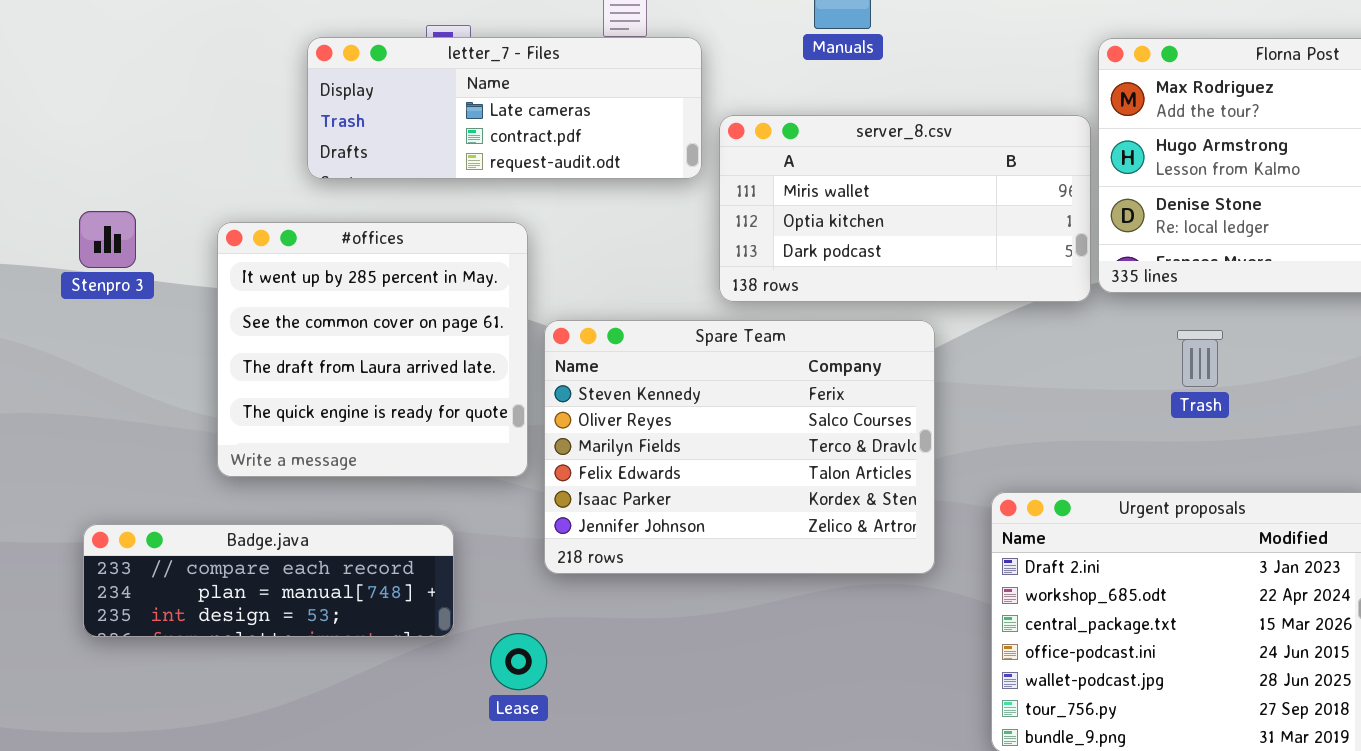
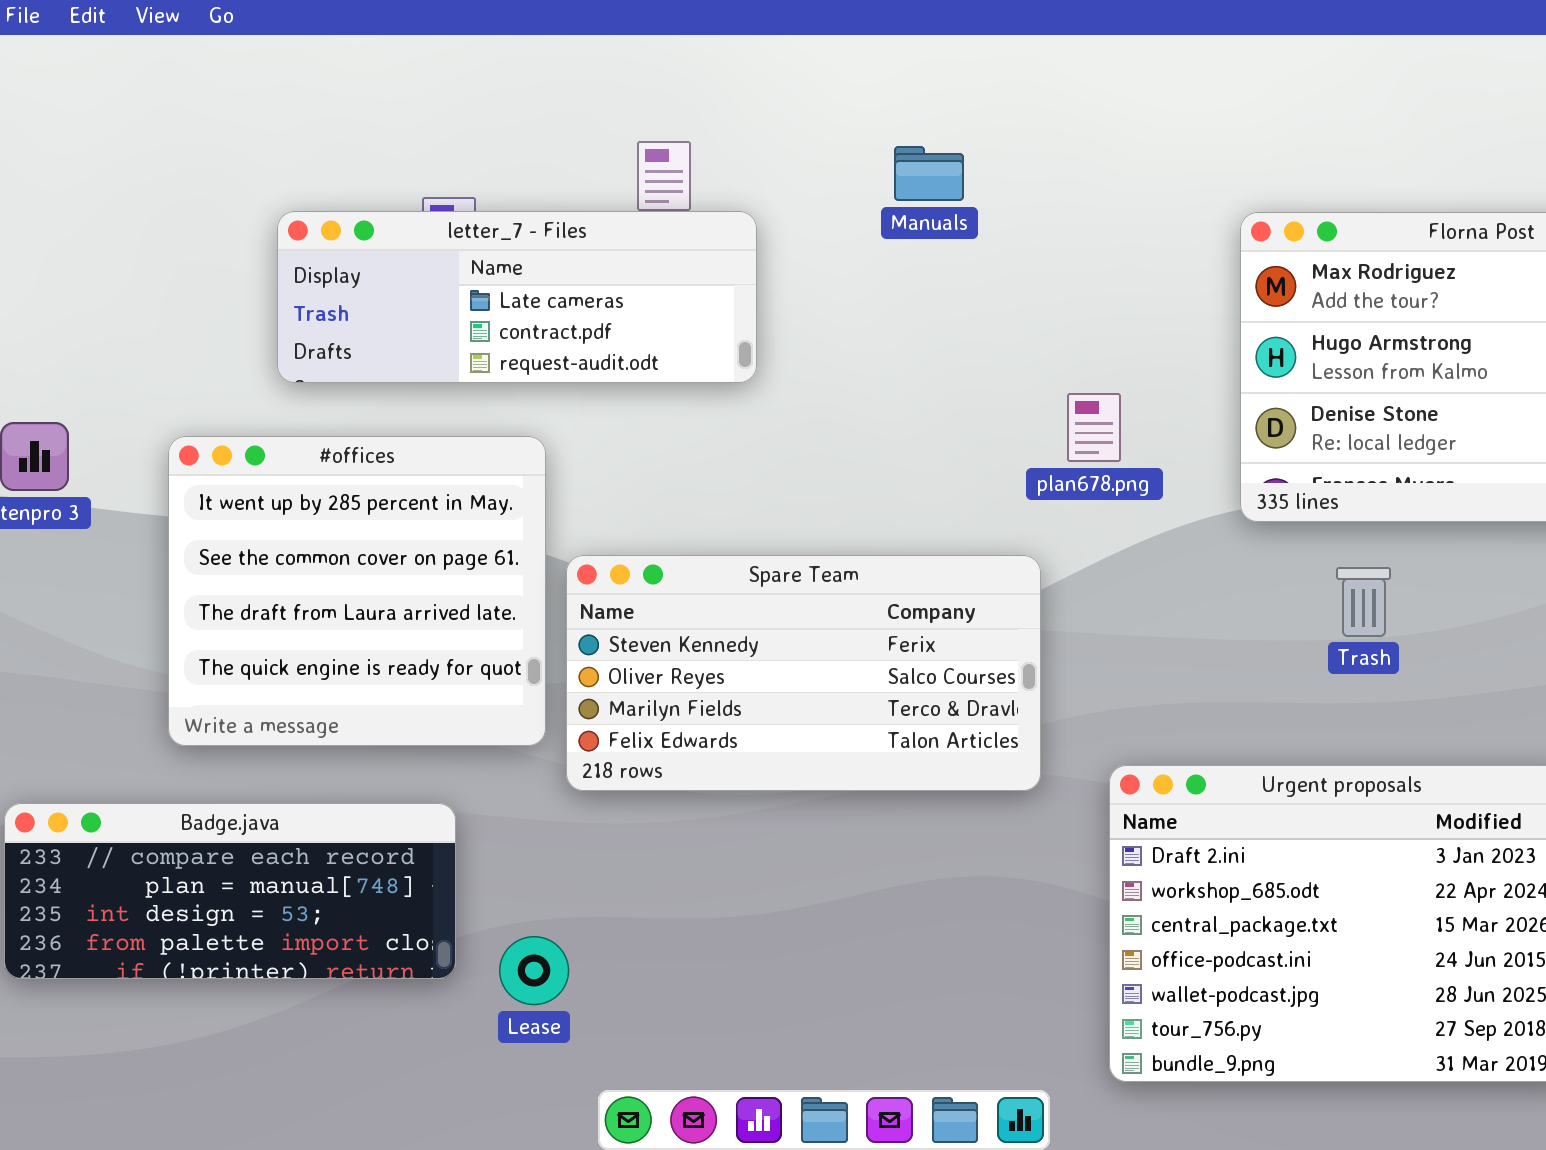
server_8.csv: [719,115,1091,302] -> none, closed
Spare Team: [544,320,935,574] -> [566,555,1041,791], resized
Badge.java: [83,524,454,637] -> [4,803,456,979], resized

